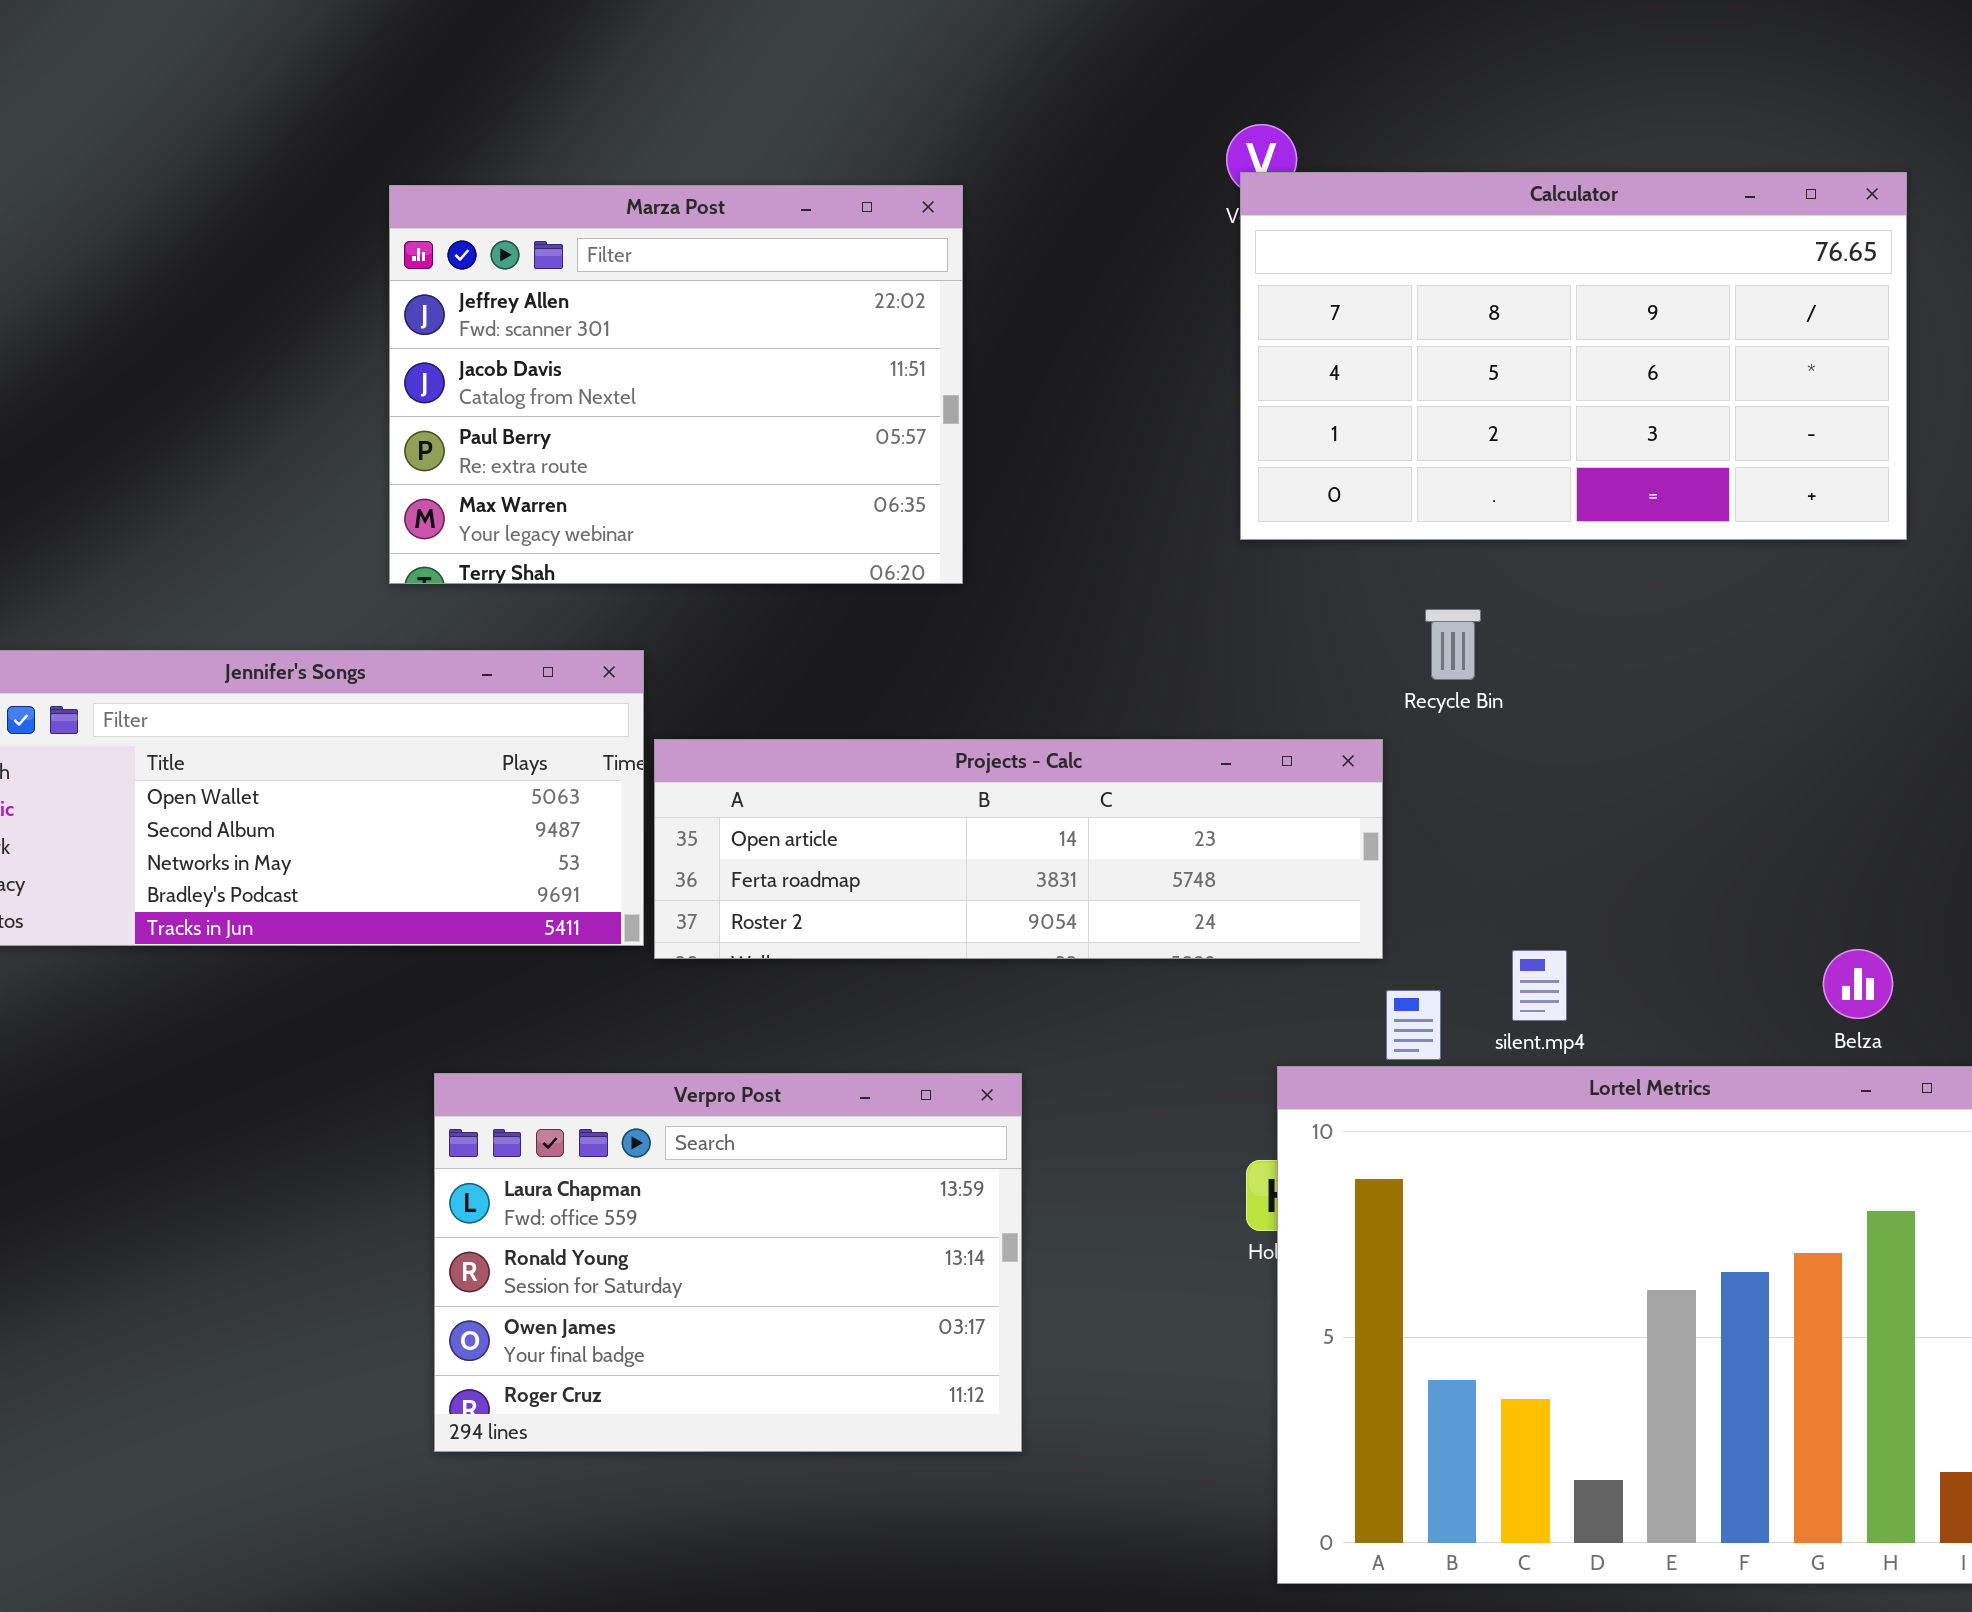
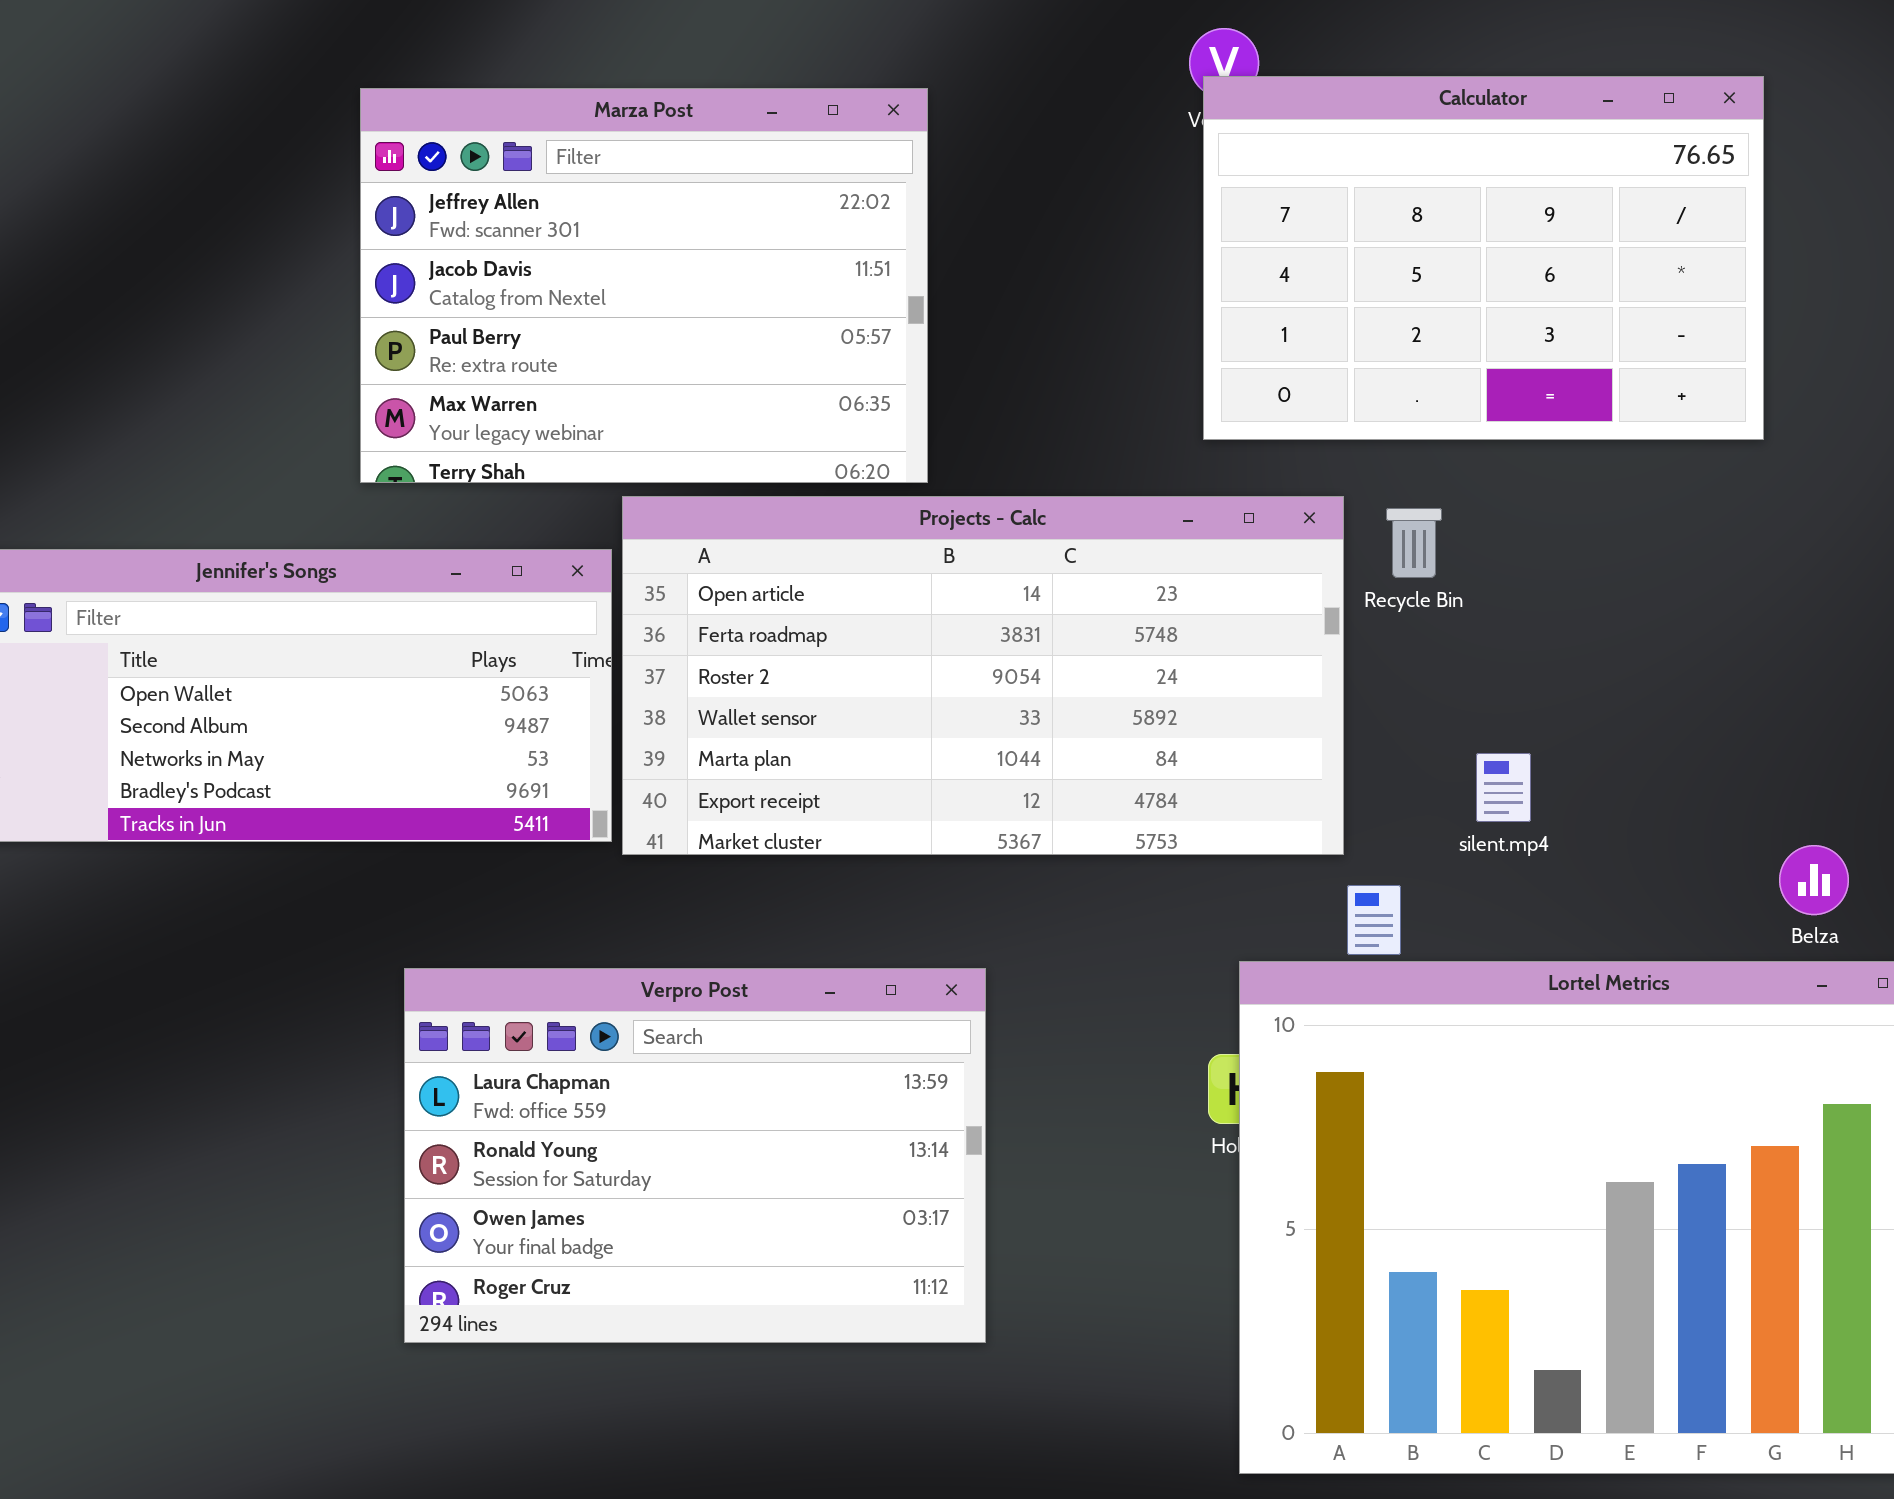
Calculator: [1240,172,1907,540] -> [1203,76,1764,440], resized
Projects - Calc: [654,739,1383,959] -> [622,496,1344,855], resized
silent.mp4: [1512,950,1567,1021] -> [1476,753,1531,822], moved

